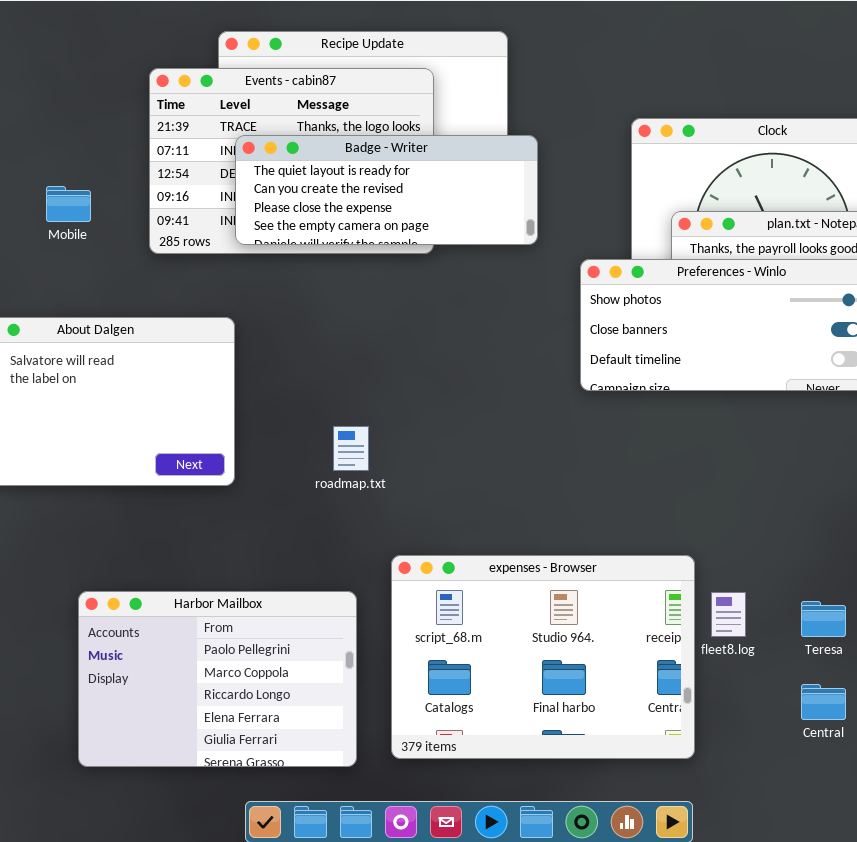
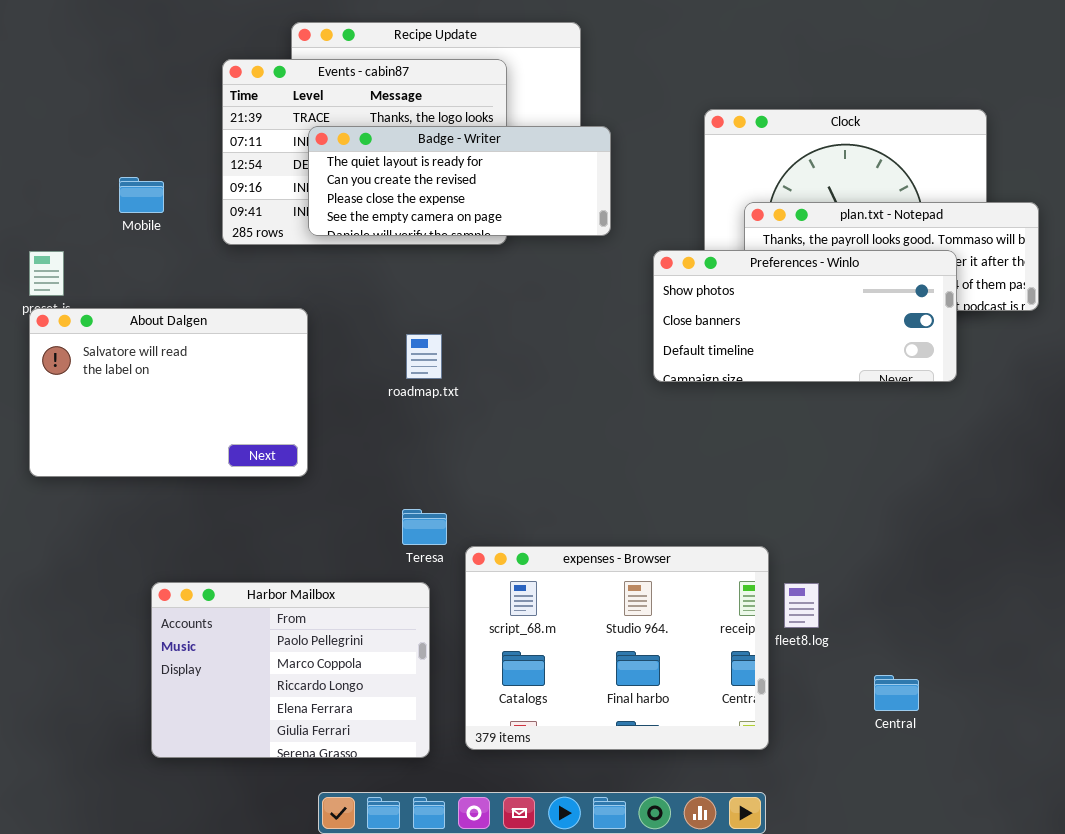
roadmap.txt: [333,426,369,471] -> [406,334,442,379], moved
Teresa: [801,601,846,637] -> [402,509,447,545], moved

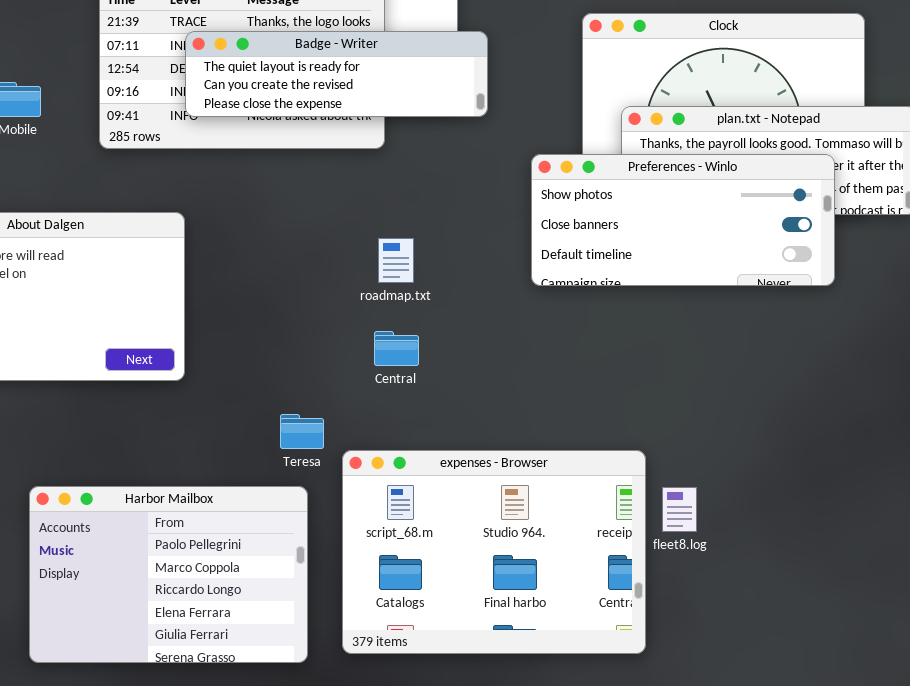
Badge - Writer: [308,126,611,236] -> [185,31,488,117], resized
roadmap.txt: [406,334,442,379] -> [378,238,414,283], moved
Central: [874,675,919,711] -> [374,331,419,366], moved

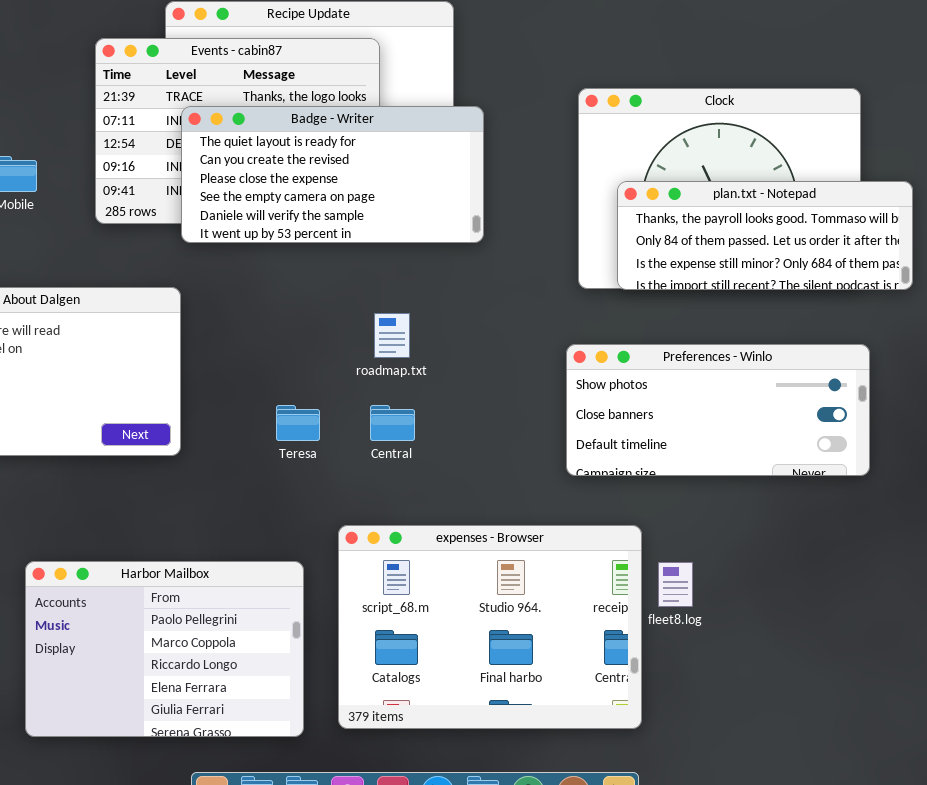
Badge - Writer: [185,31,488,117] -> [181,106,484,243], resized
Preferences - Winlo: [531,154,835,286] -> [566,344,870,476], moved
Teresa: [280,414,324,449] -> [276,405,320,441], moved

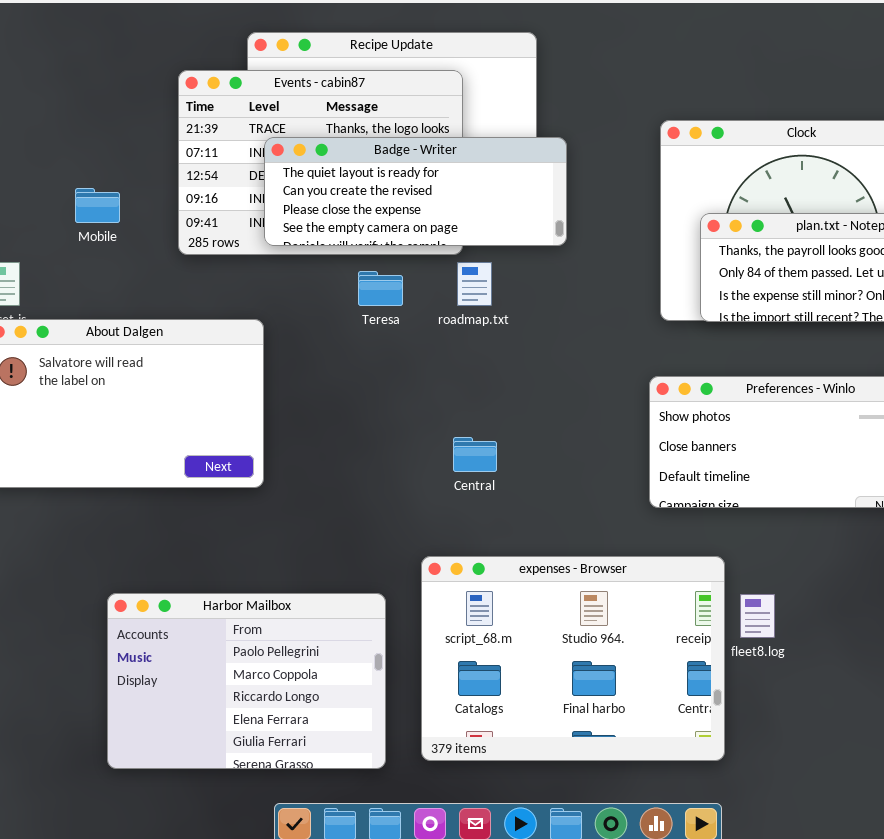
Badge - Writer: [181,106,484,243] -> [264,137,567,246], resized
roadmap.txt: [374,313,410,358] -> [457,262,492,306], moved
Teresa: [276,405,320,441] -> [358,271,403,306], moved

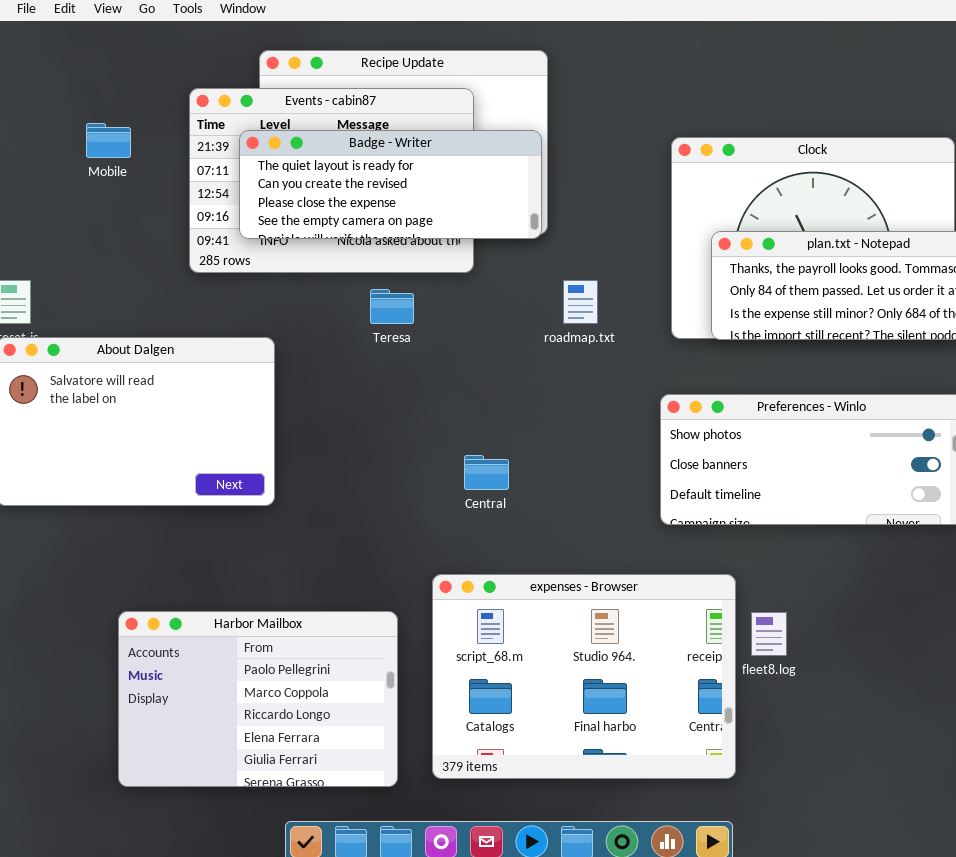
Badge - Writer: [264,137,567,246] -> [239,130,542,239], moved
Mobile: [75,188,120,223] -> [86,123,131,158], moved
roadmap.txt: [457,262,492,306] -> [563,280,598,324], moved

